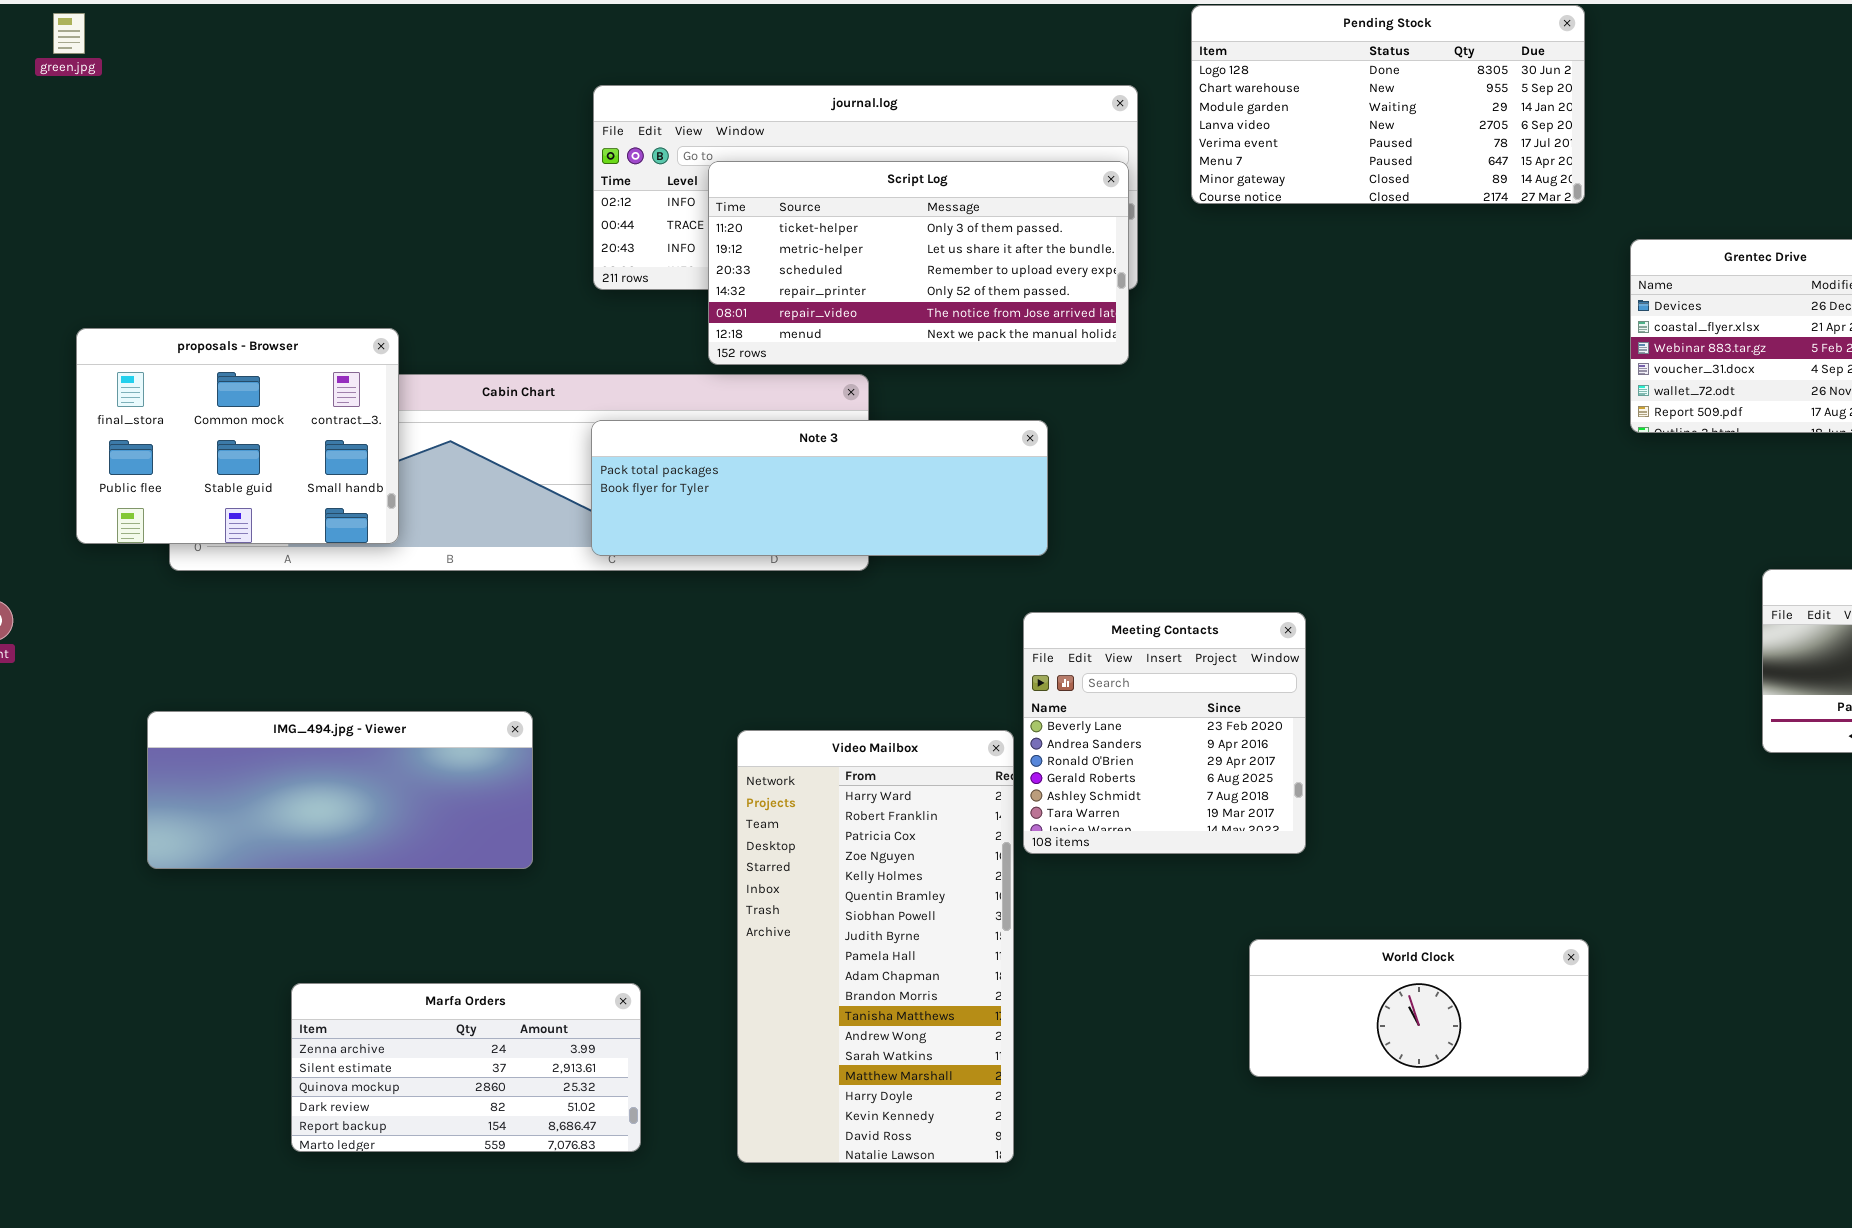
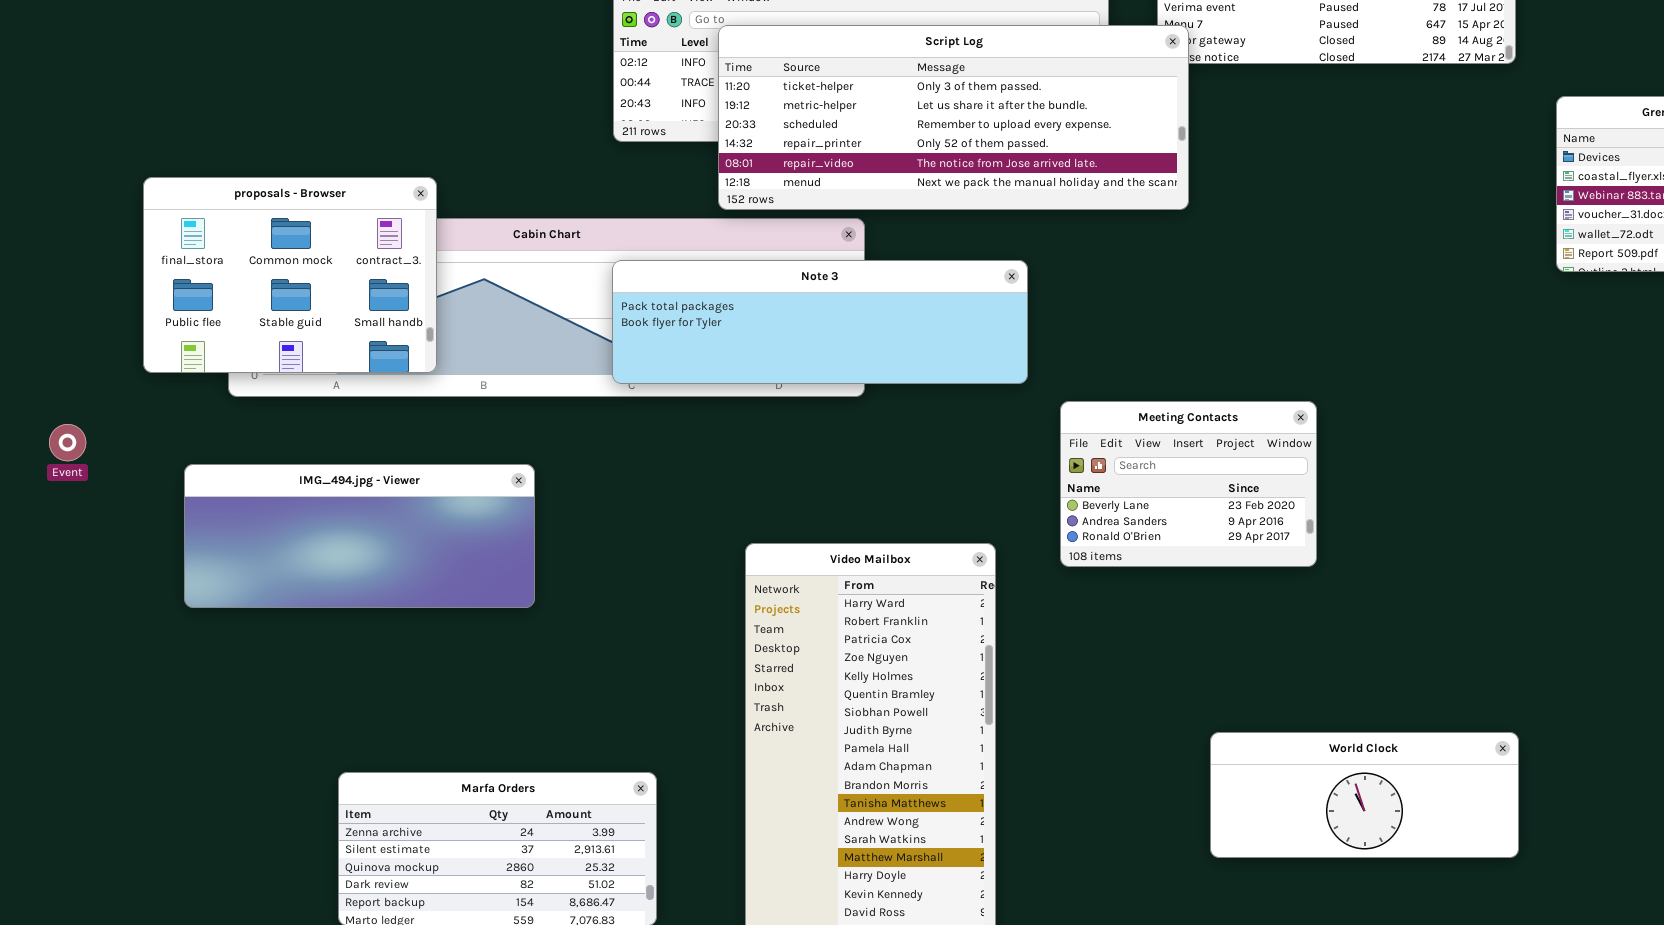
Script Log: [708,161,1129,365] -> [718,25,1189,210], resized
Meeting Contacts: [1023,612,1306,854] -> [1060,401,1317,567], moved, resized
IMG_494.jpg - Viewer: [147,711,533,869] -> [184,464,535,608], moved

